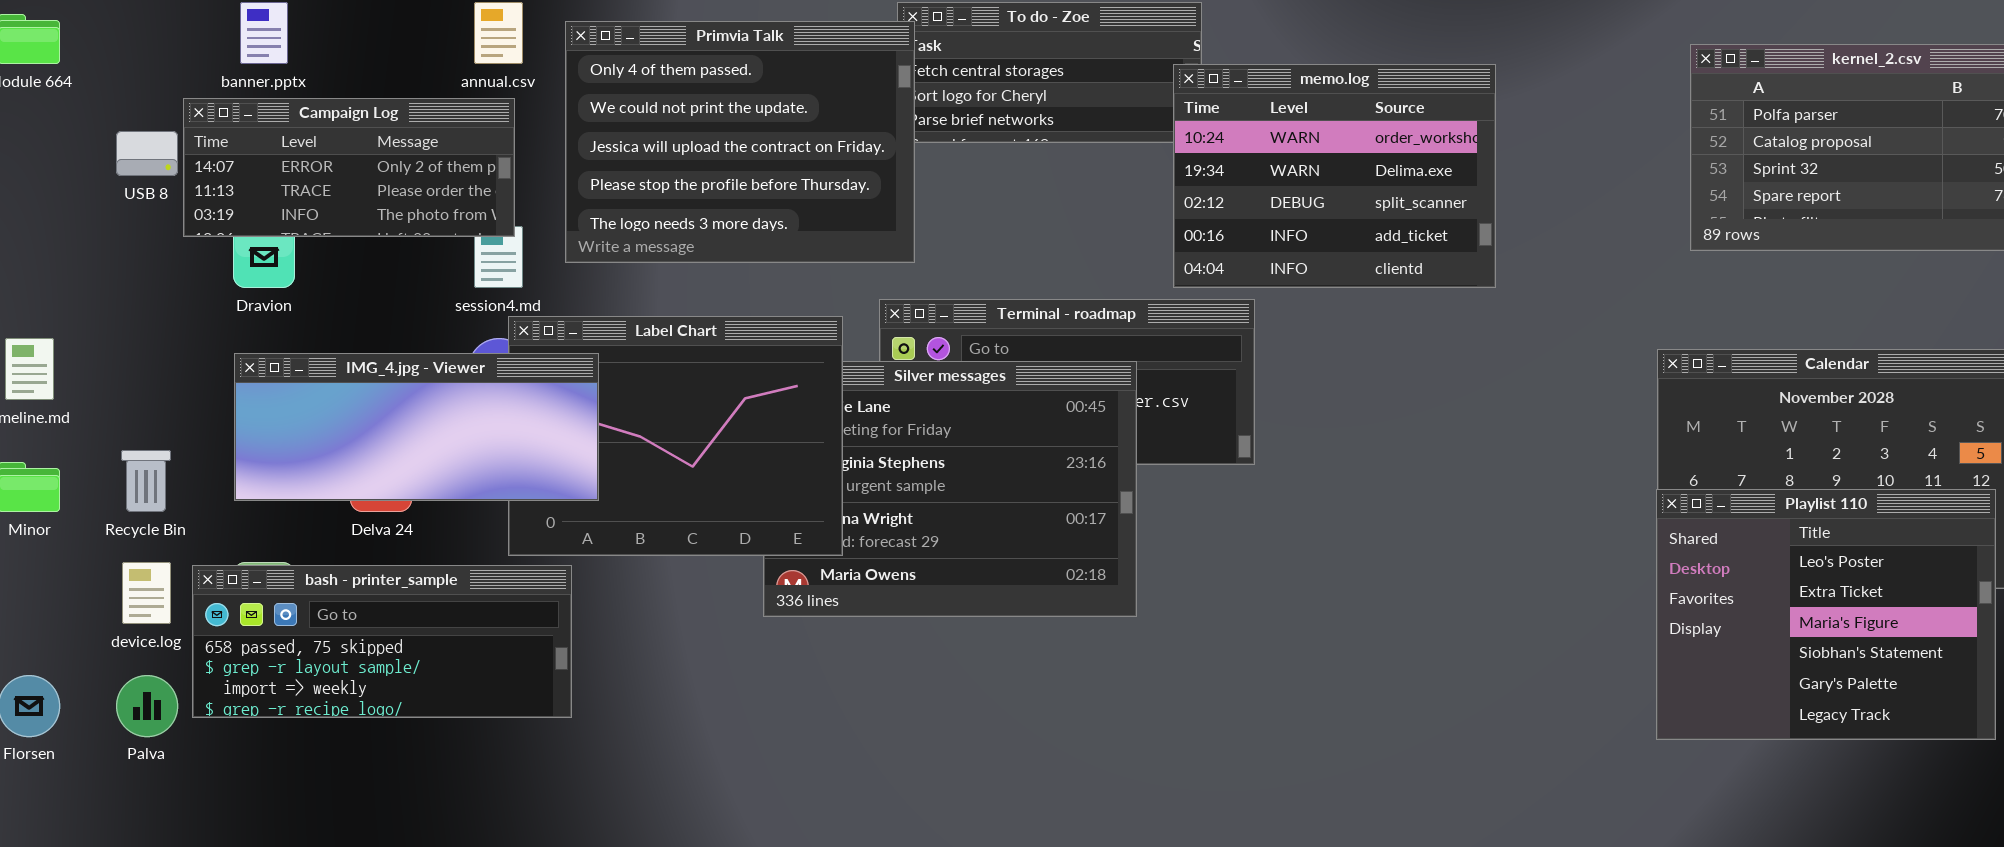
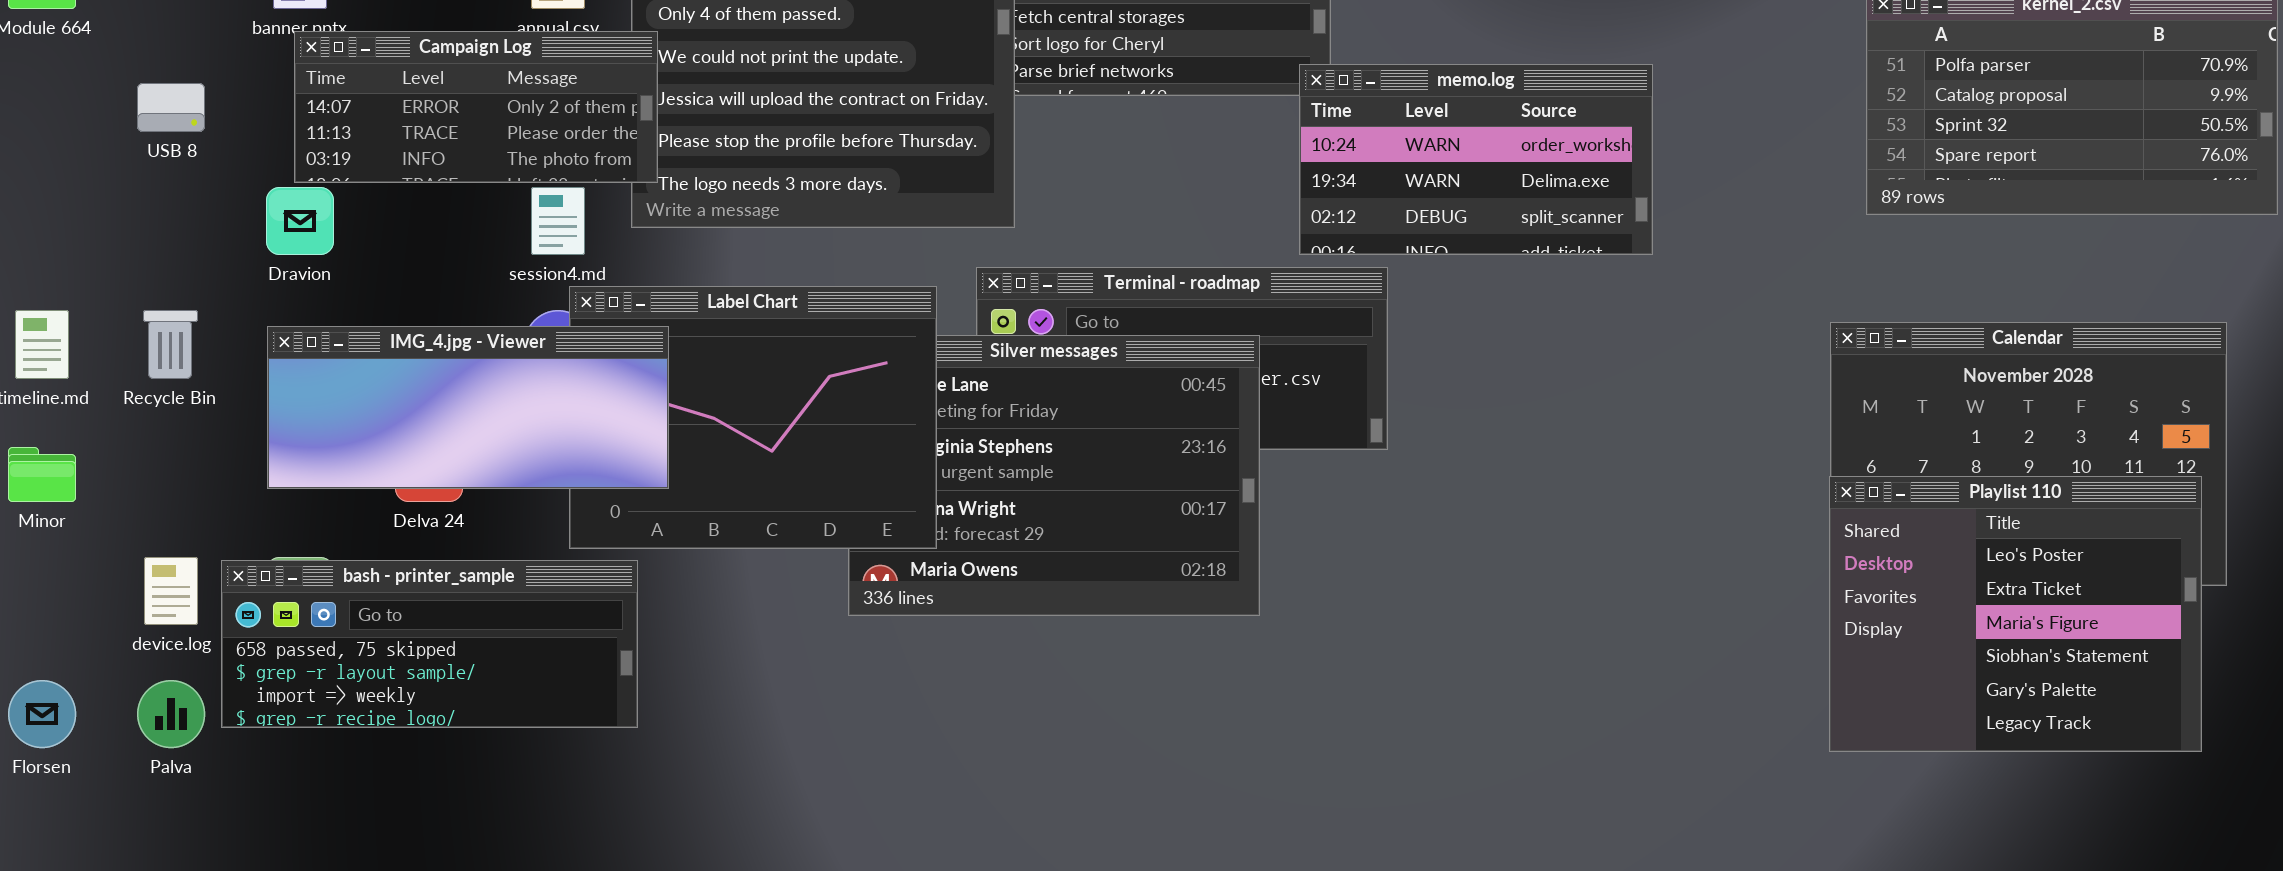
memo.log: [1173,64,1496,288] -> [1299,64,1653,255], resized
Campaign Log: [183,98,515,237] -> [294,31,658,183], moved
Recycle Bin: [121,450,171,512] -> [143,310,198,379], moved

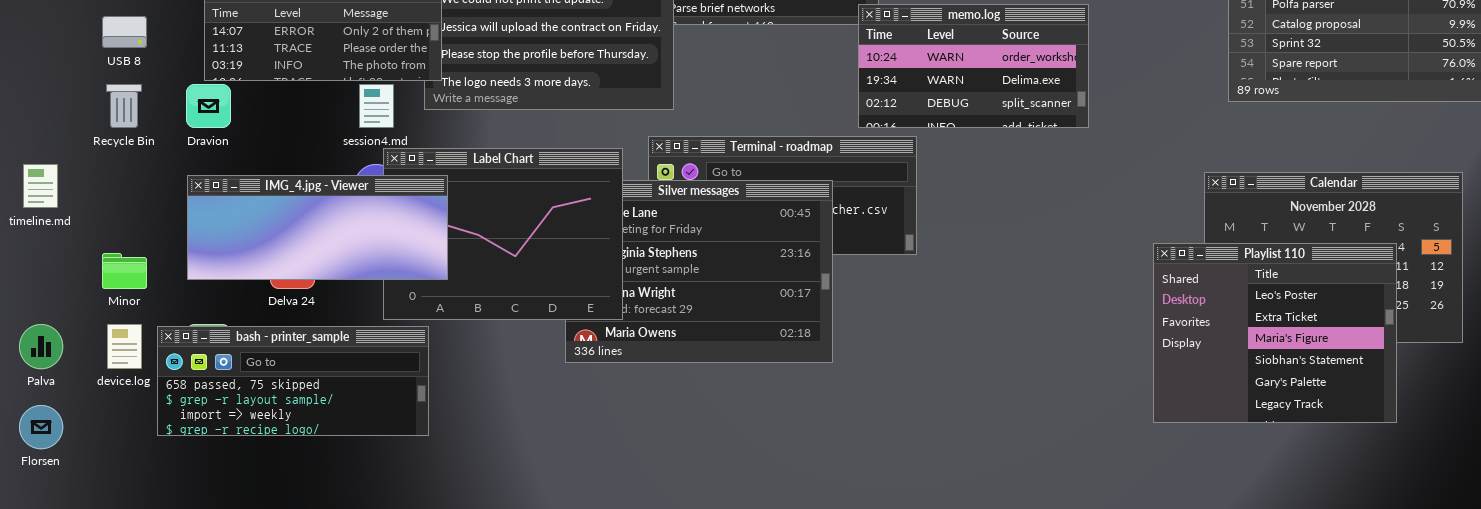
Recycle Bin: [143,310,198,379] -> [106,84,142,128], moved
Minor: [8,447,76,502] -> [102,253,147,289], moved
Playlist 110: [1829,476,2202,752] -> [1153,243,1397,423], moved
Palva: [137,680,205,748] -> [19,324,63,369], moved

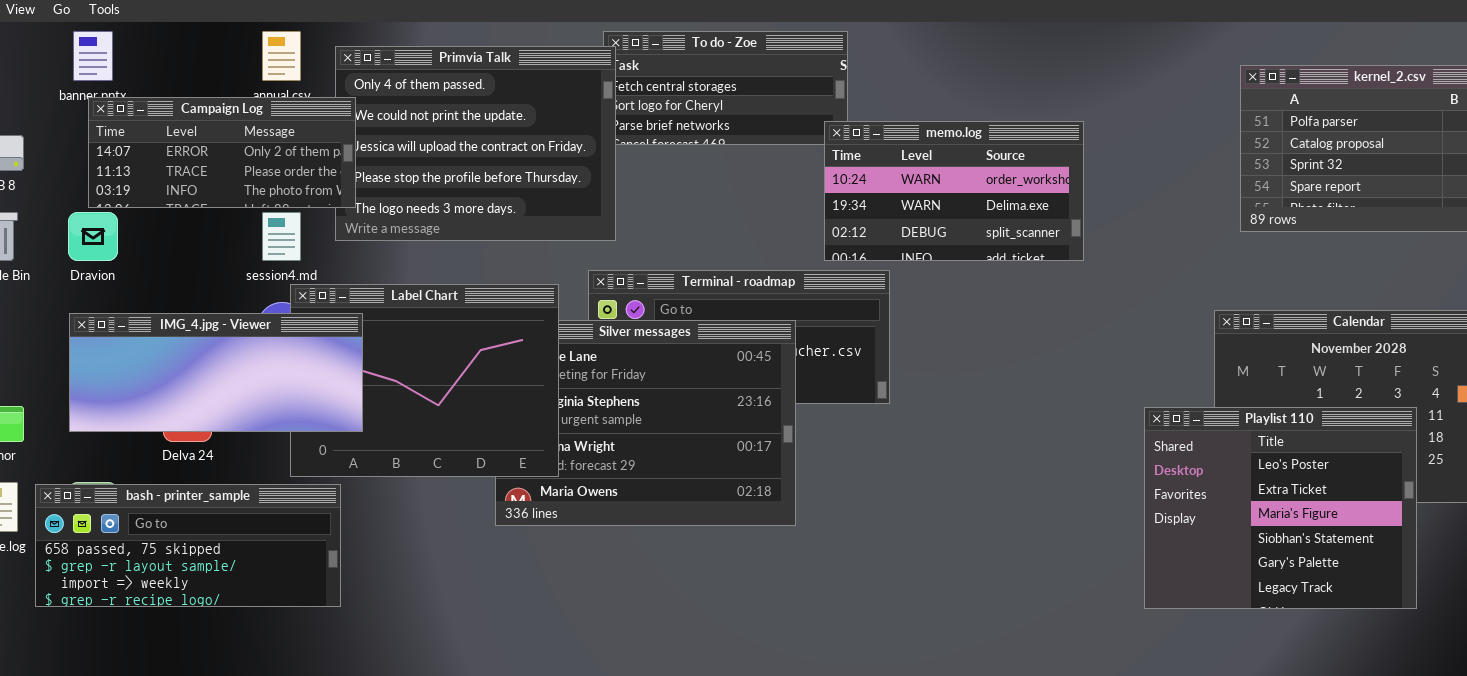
Playlist 110: [1153,243,1397,423] -> [1144,407,1417,609], moved

